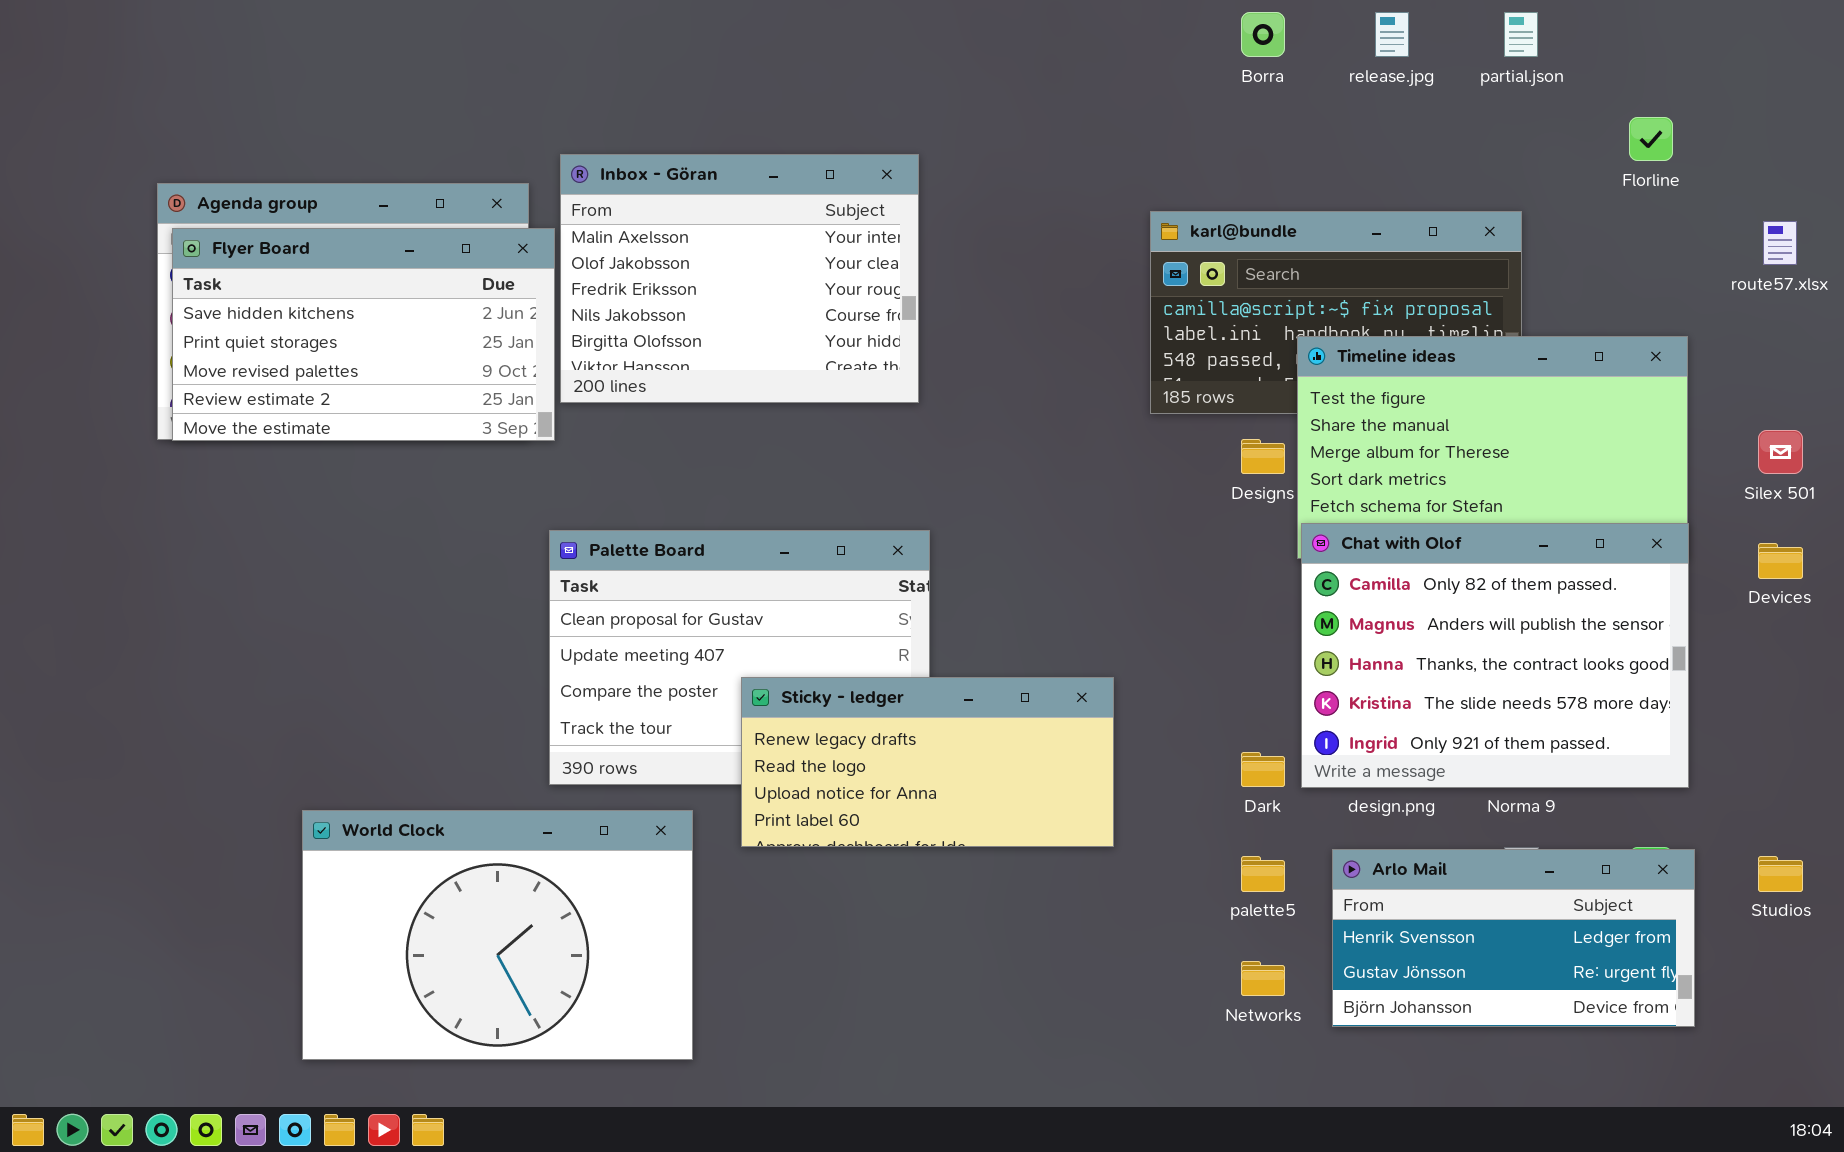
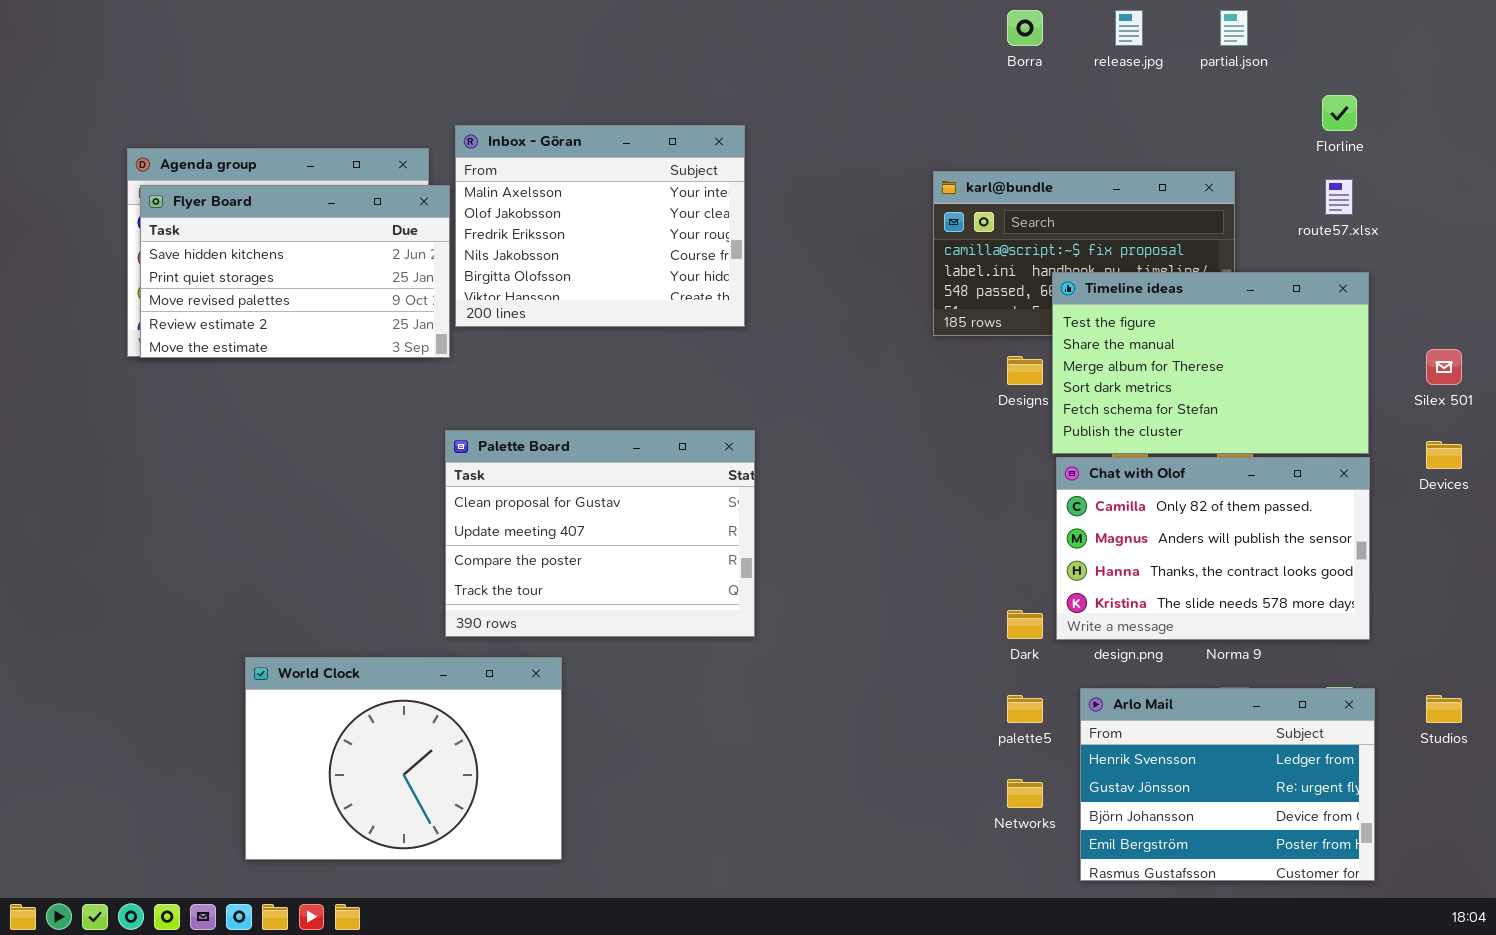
route57.xlsx: [1763,221,1797,265] -> [1325,179,1353,215], moved
Chat with Olof: [1301,523,1689,788] -> [1056,457,1370,640], resized
Sticky - ledger: [741,677,1114,847] -> none, closed
Arlo Mail: [1332,849,1695,1027] -> [1080,688,1375,881], resized

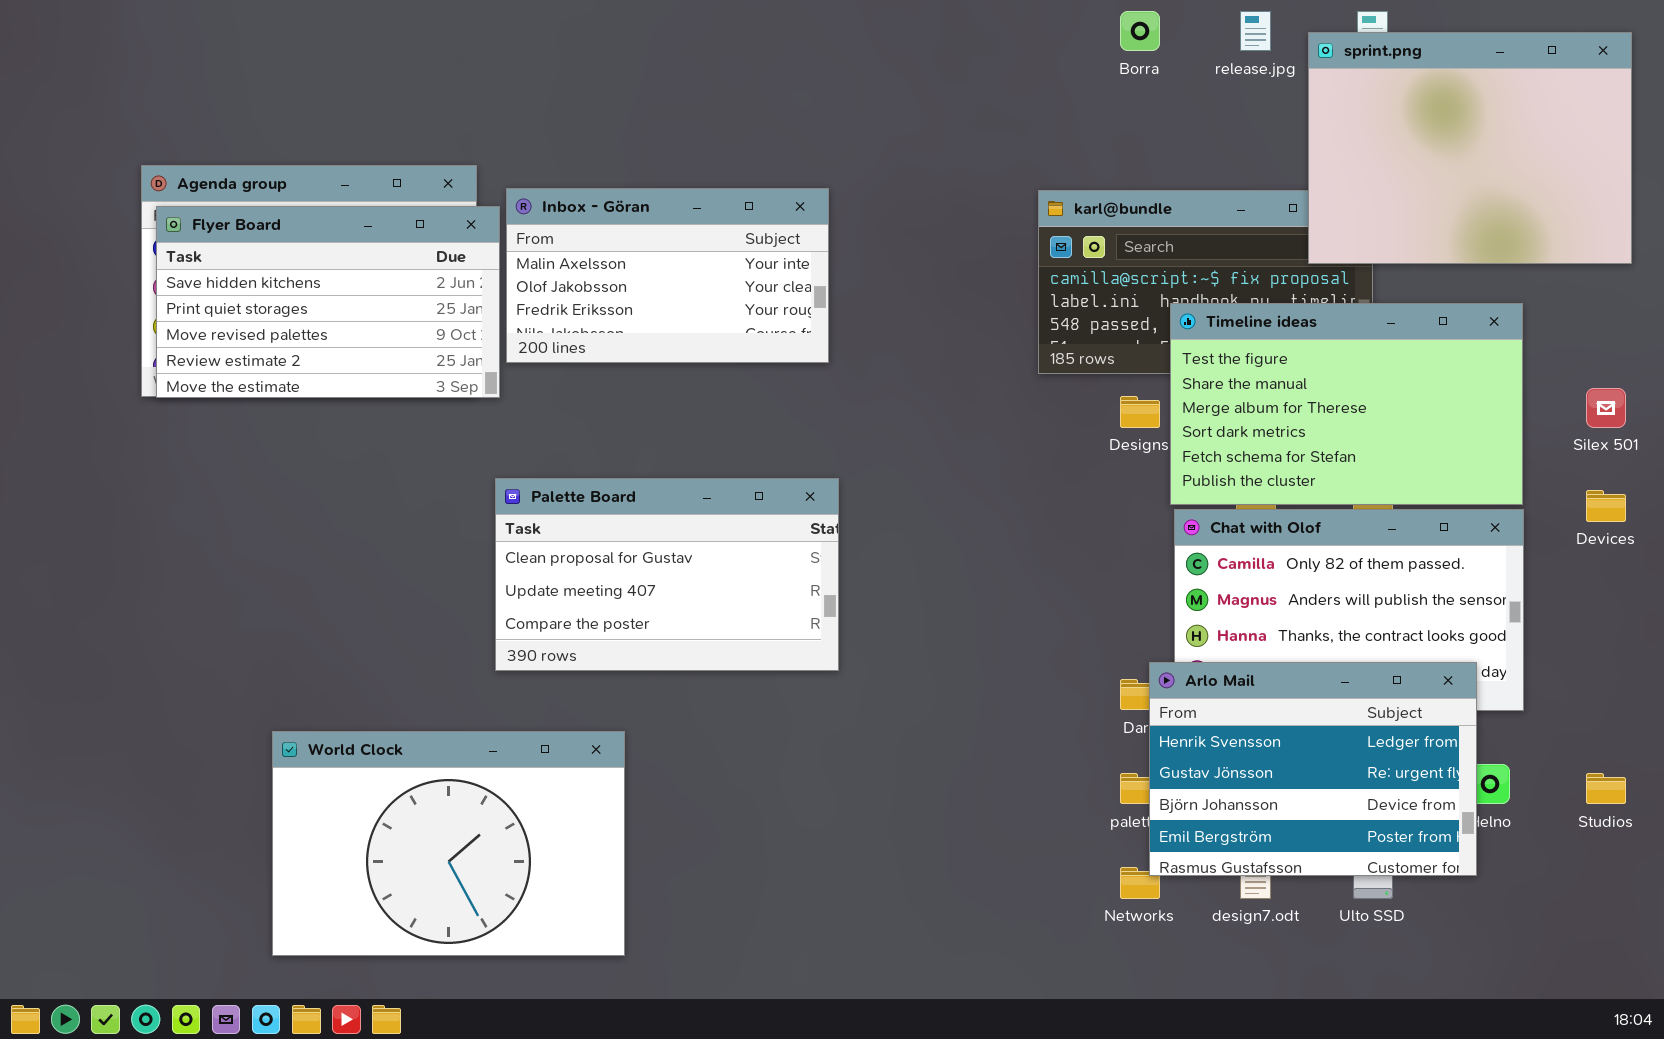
sprint.png: none -> [1308,32,1632,264], opened
Inbox - Göran: [455,125,745,327] -> [506,188,829,363], resized
Palette Board: [445,430,755,637] -> [495,478,839,671], resized
Arlo Mail: [1080,688,1375,881] -> [1149,662,1477,876], moved

